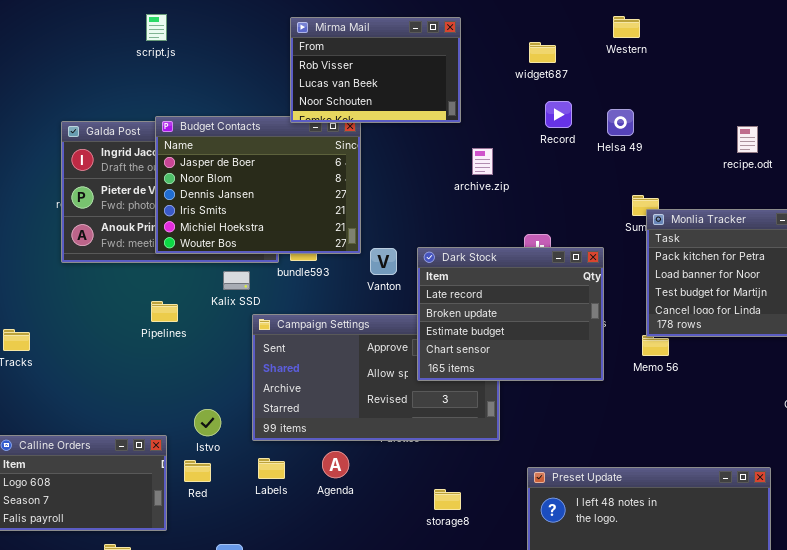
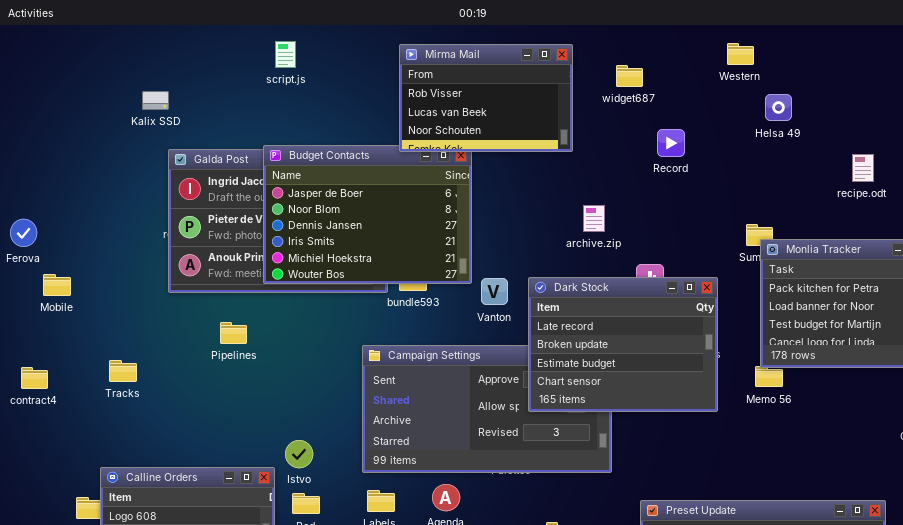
script.js: [146,14,167,41] -> [275,41,296,68], moved
widget687: [529,42,556,63] -> [616,65,643,87], moved
Helsa 49: [607,109,634,136] -> [765,94,792,121], moved
archive.zip: [472,148,493,175] -> [583,205,605,232], moved
Kalix SSD: [223,271,250,290] -> [142,91,169,110], moved
Pipelines: [151,301,178,322] -> [220,322,247,344], moved
Istvo: [194,409,221,436] -> [285,440,313,468], moved

